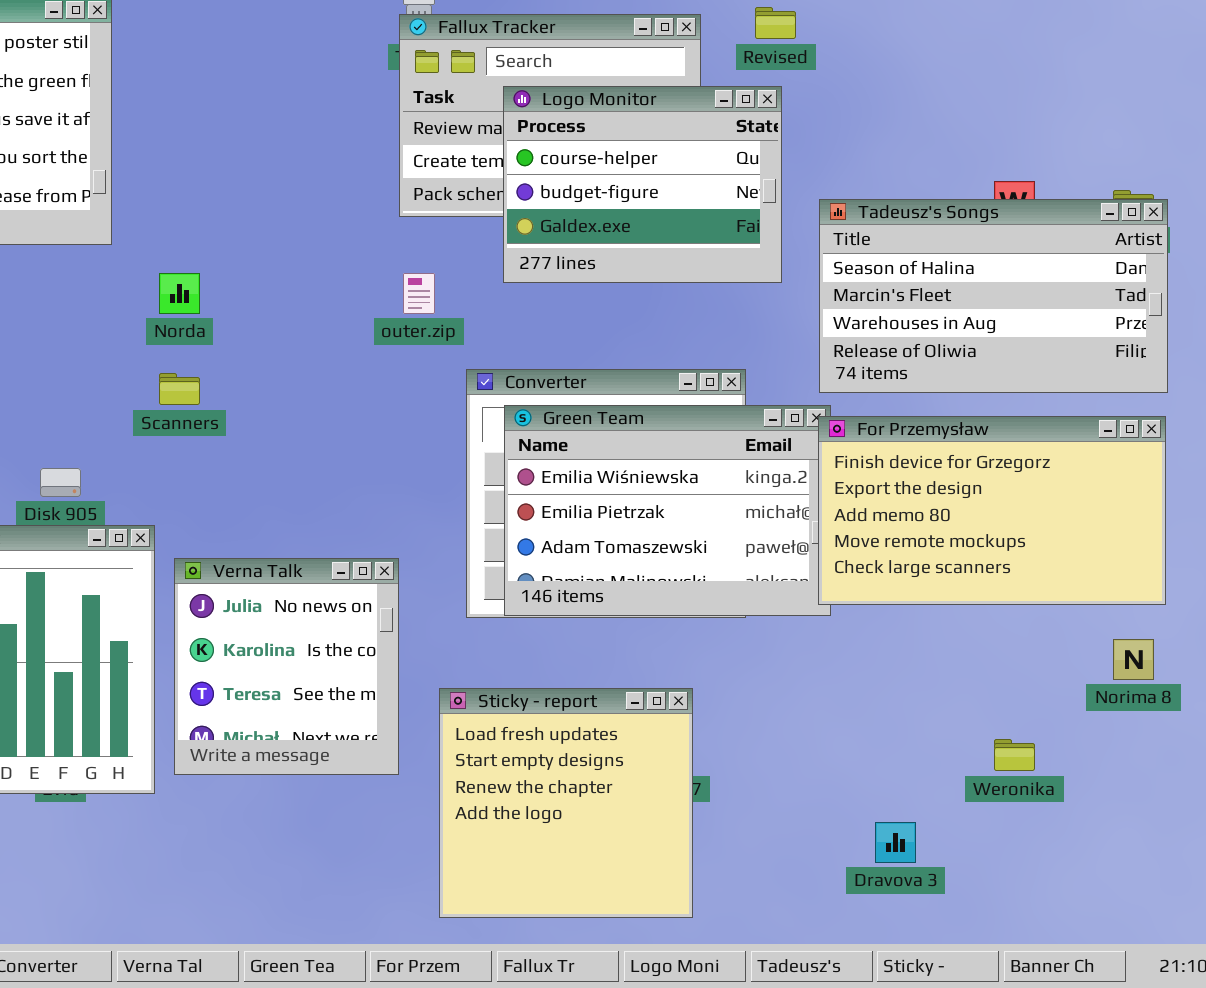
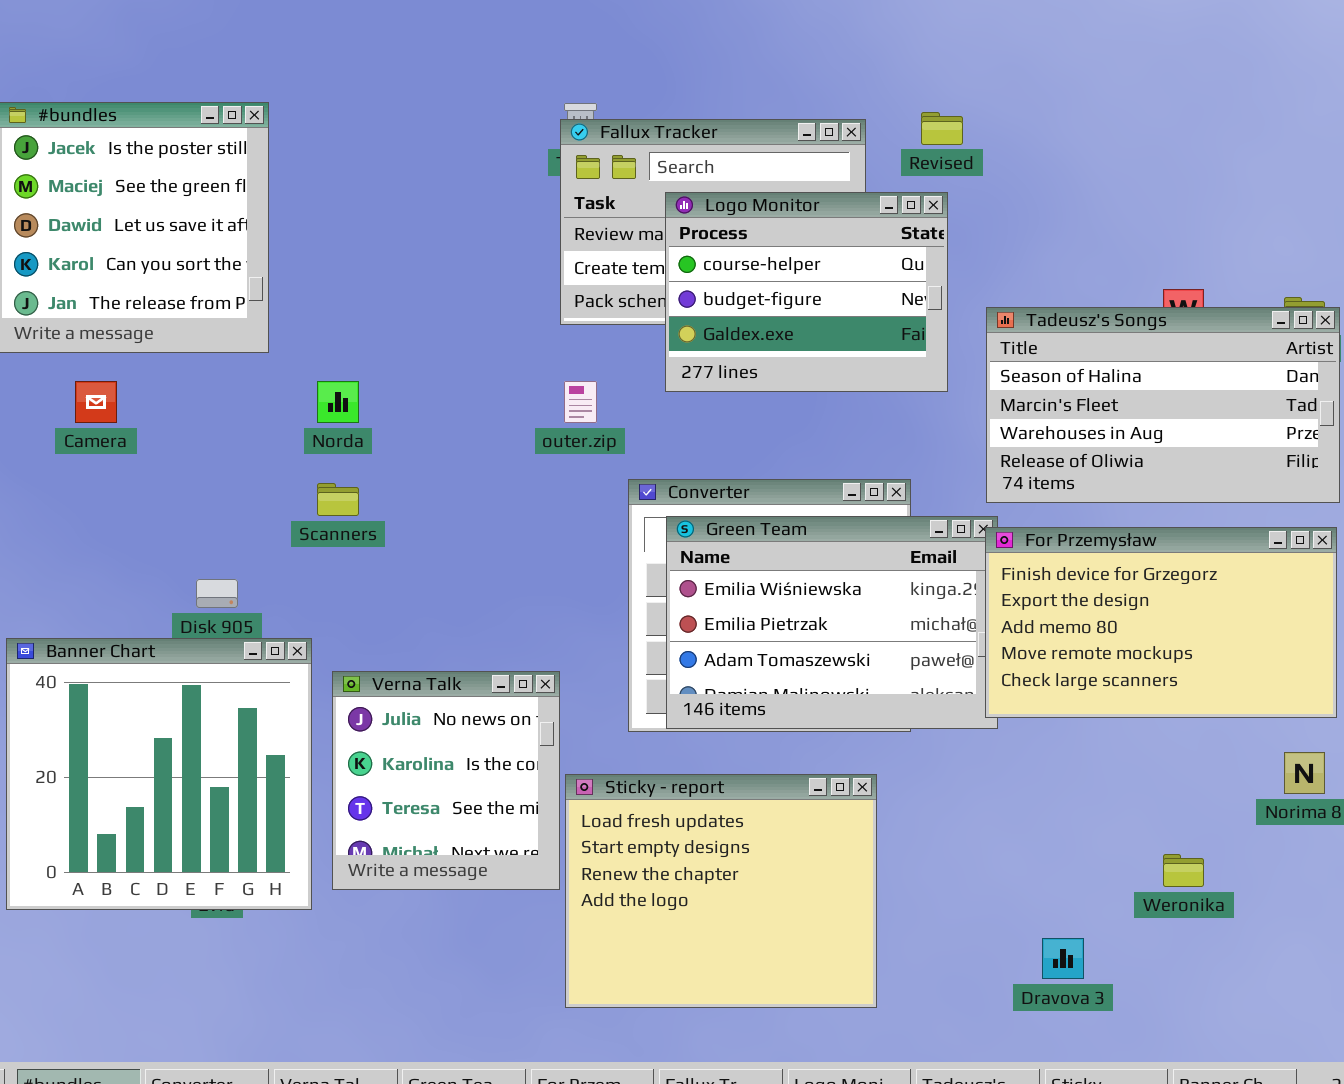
Sticky - report: [439,688,693,918] -> [565,774,877,1008], moved, resized

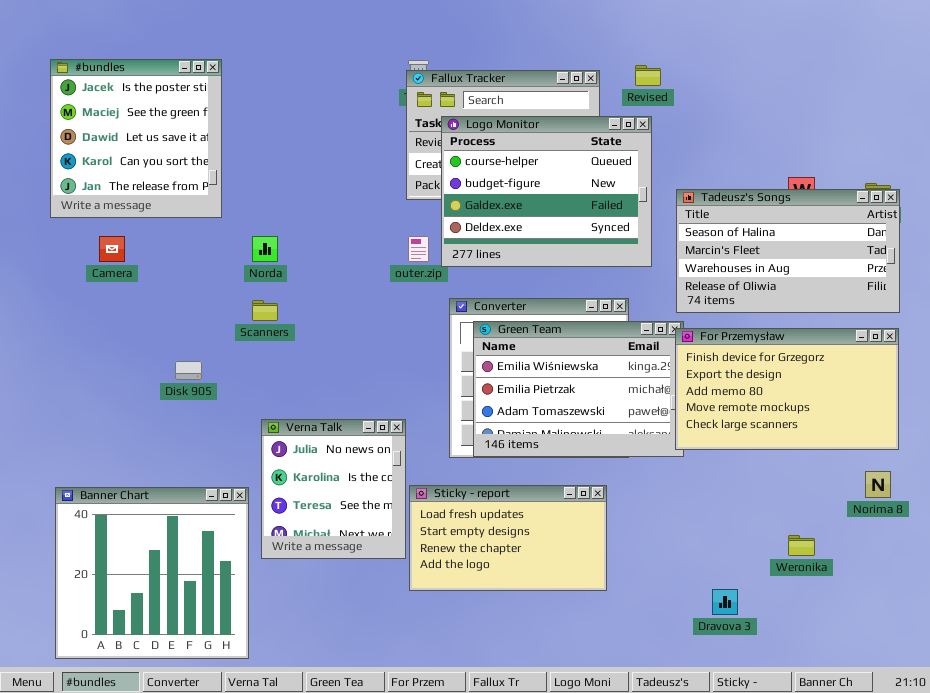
Logo Monitor: [665,192,948,392] -> [441,116,652,267], resized
Banner Chart: [6,638,312,910] -> [55,487,249,659], moved
Sticky - report: [565,774,877,1008] -> [409,485,607,591], resized

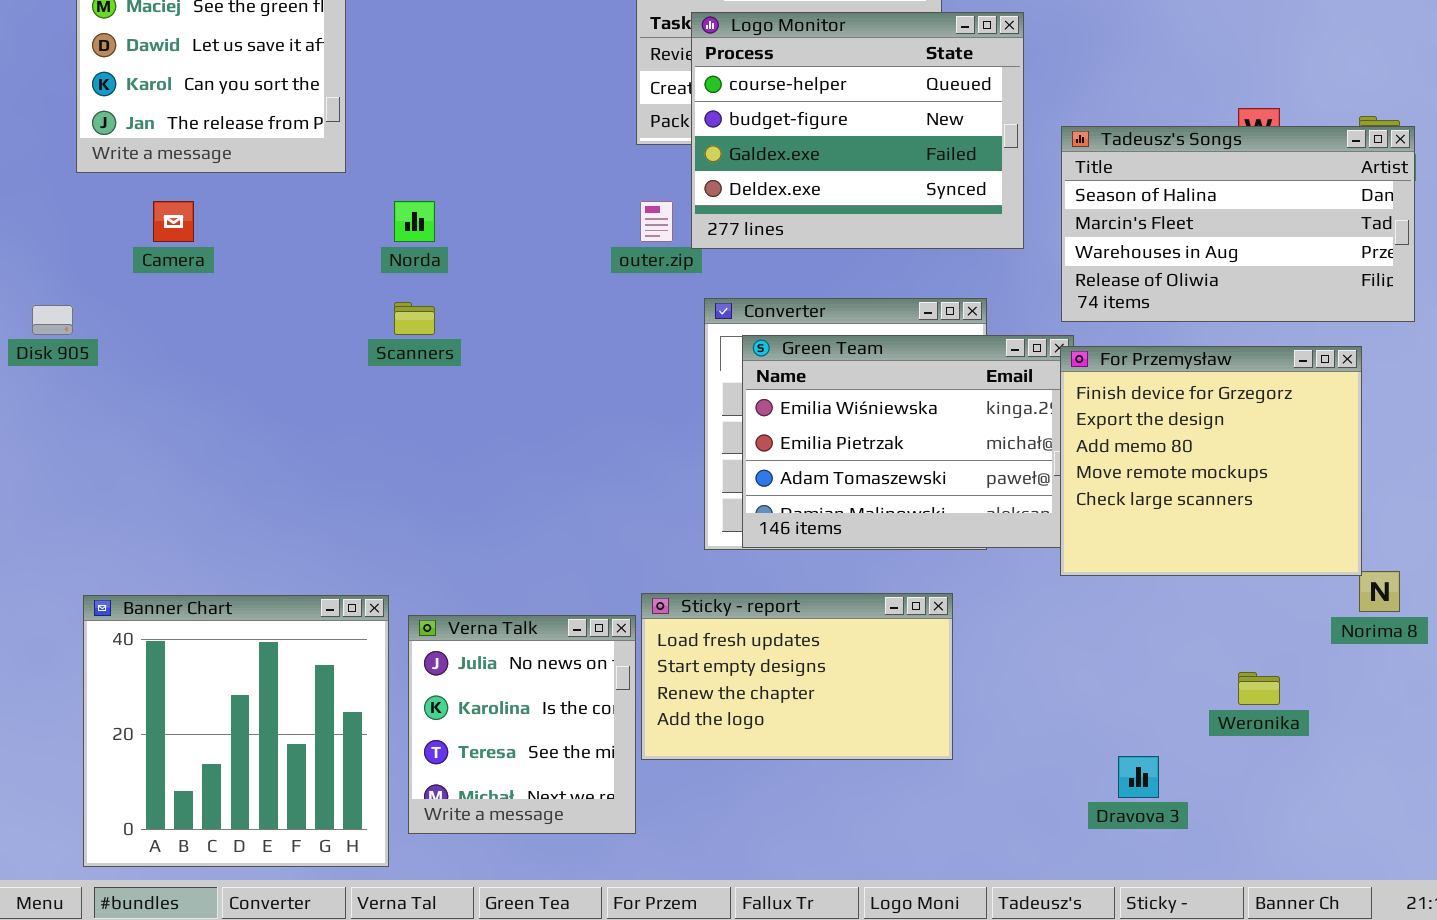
For Przemysław: [675,328,899,450] -> [1060,346,1362,576], resized
Disk 905: [175,361,202,380] -> [32,305,73,335], moved
Verna Talk: [261,419,406,559] -> [408,615,636,834], moved

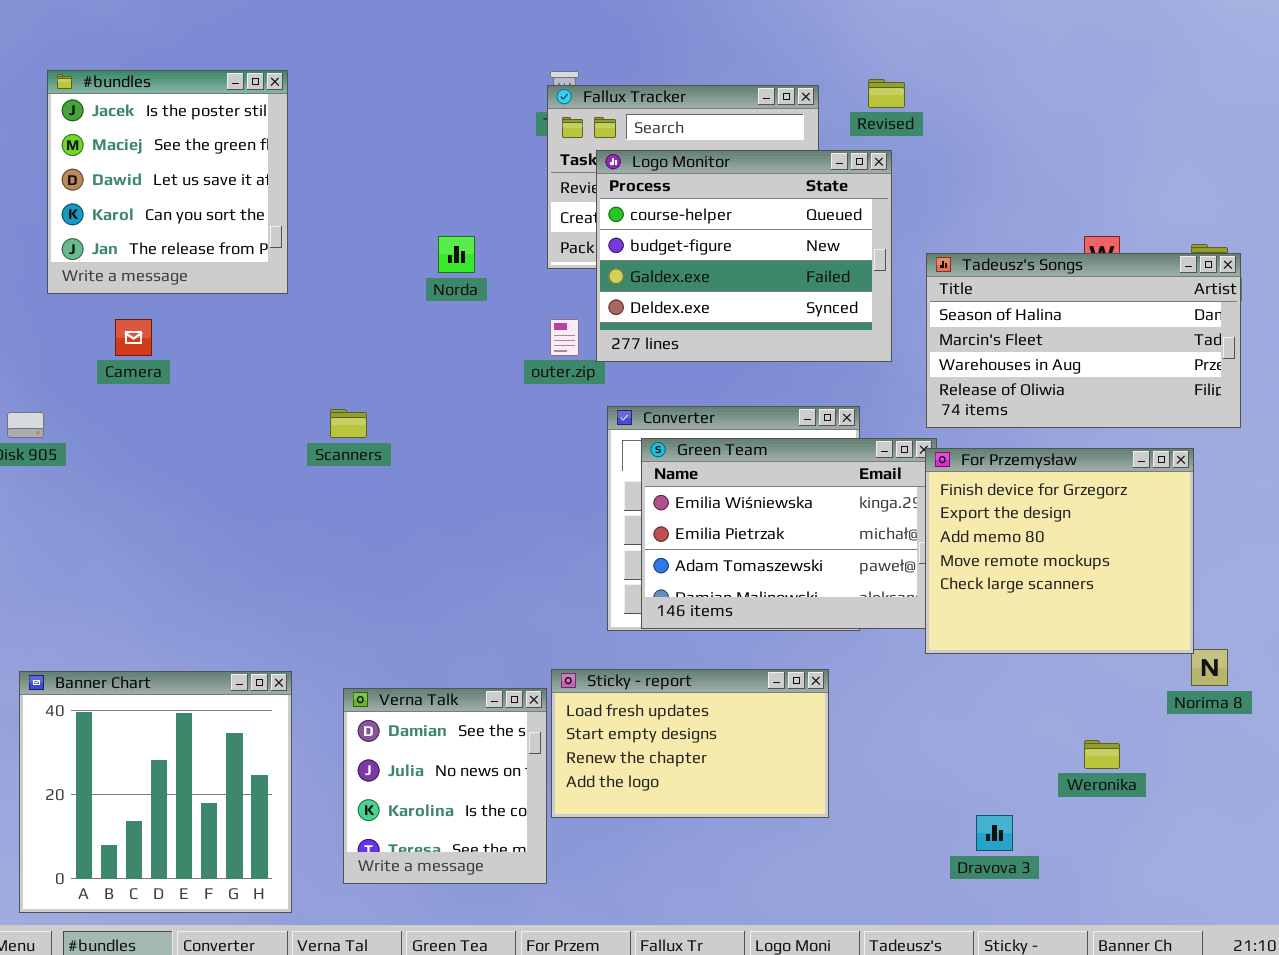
Norda: [394,201,435,242] -> [438,236,475,273], moved
Banner Chart: [83,595,389,867] -> [19,671,292,913], moved
Verna Talk: [408,615,636,834] -> [343,688,547,884], scrolled up 1 row

